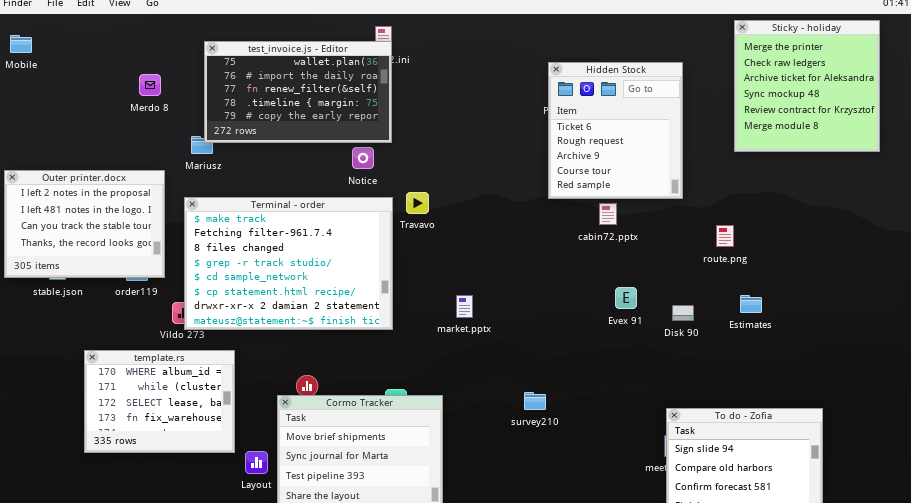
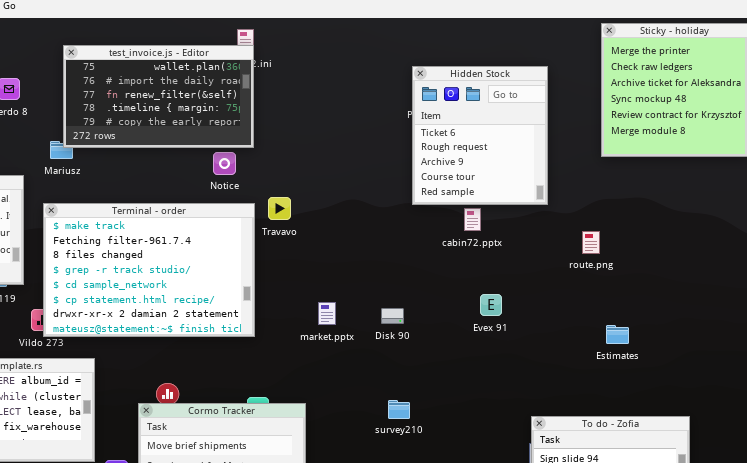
Estimates: [740,295,762,313] -> [606,325,629,344], moved
Disk 90: [672,305,694,321] -> [381,308,404,324], moved

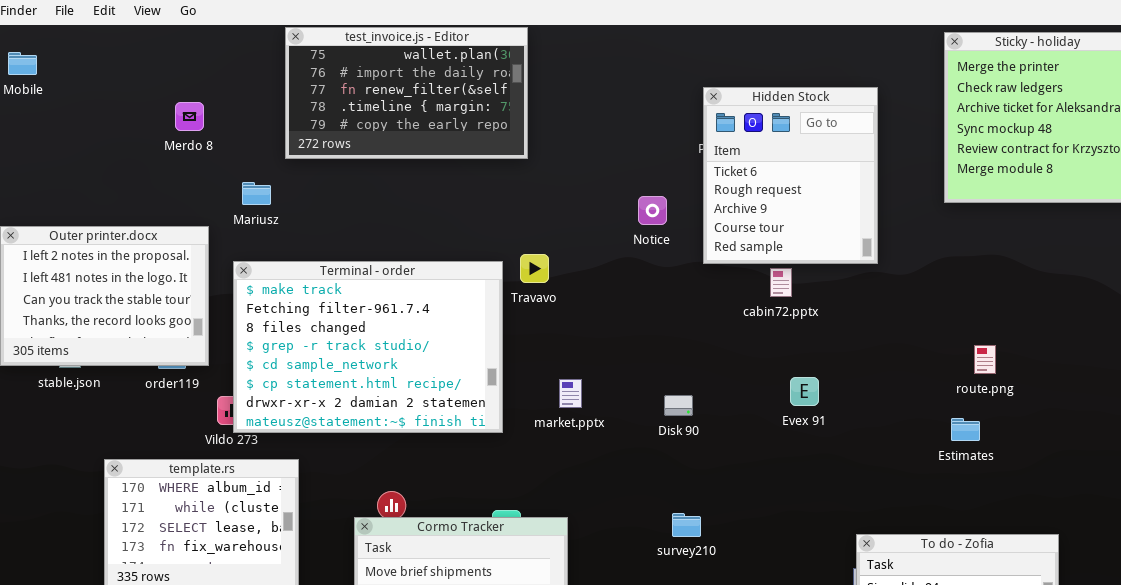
test_invoice.js - Editor: [63,45,254,148] -> [285,27,528,159], moved
Notice: [213,152,236,175] -> [638,196,667,225], moved
route.png: [582,231,600,254] -> [974,345,996,374], moved
market.pptx: [318,302,336,325] -> [559,379,582,408], moved

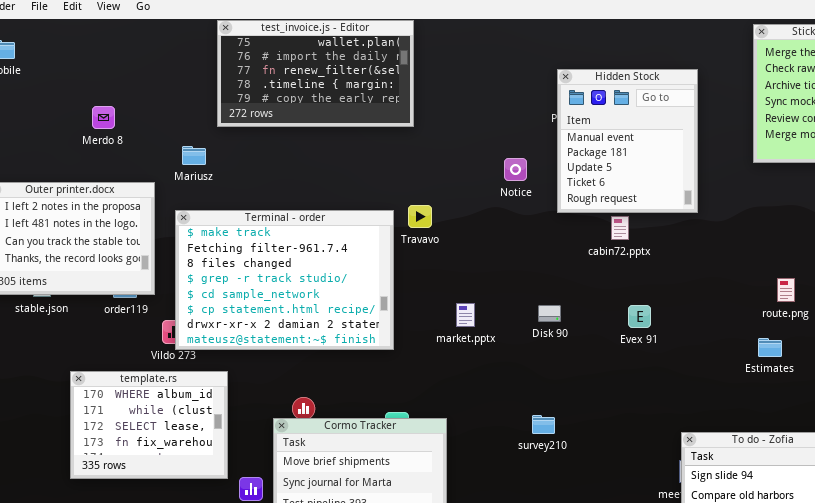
Hidden Stock: [703,87,878,264] -> [557,69,698,213], scrolled up 3 rows
Merdo 8: [175,102,204,131] -> [92,106,115,129], moved
market.pptx: [559,379,582,408] -> [456,303,475,327], moved
Disk 90: [664,395,693,416] -> [538,305,561,322], moved

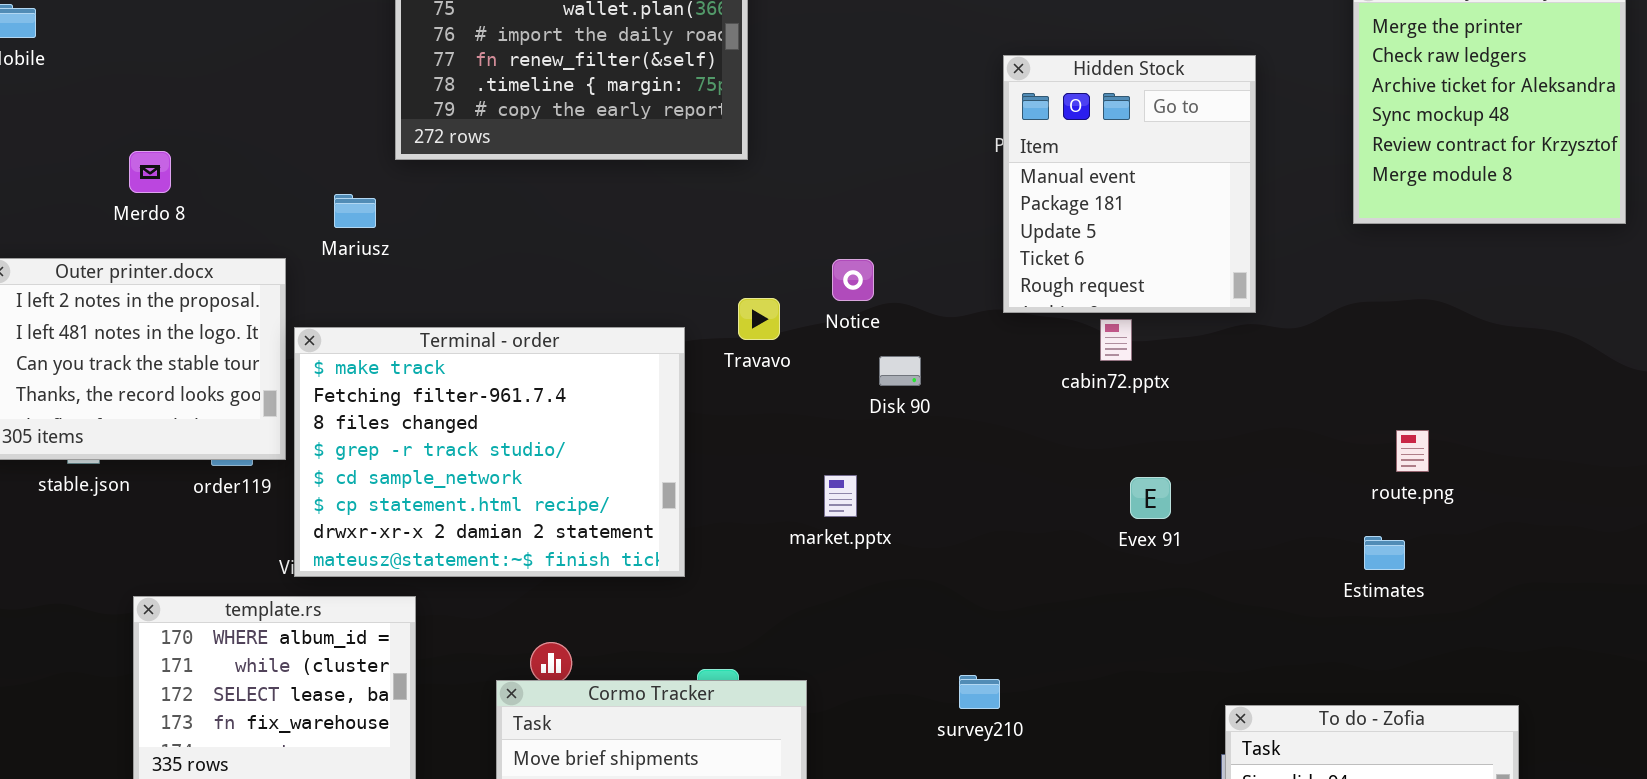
Merdo 8: [92,106,115,129] -> [129,151,171,193], moved
Notice: [504,158,527,181] -> [832,259,874,301], moved
Terminal - order: [175,210,394,350] -> [294,327,685,577], moved
Disk 90: [538,305,561,322] -> [879,356,921,386], moved

